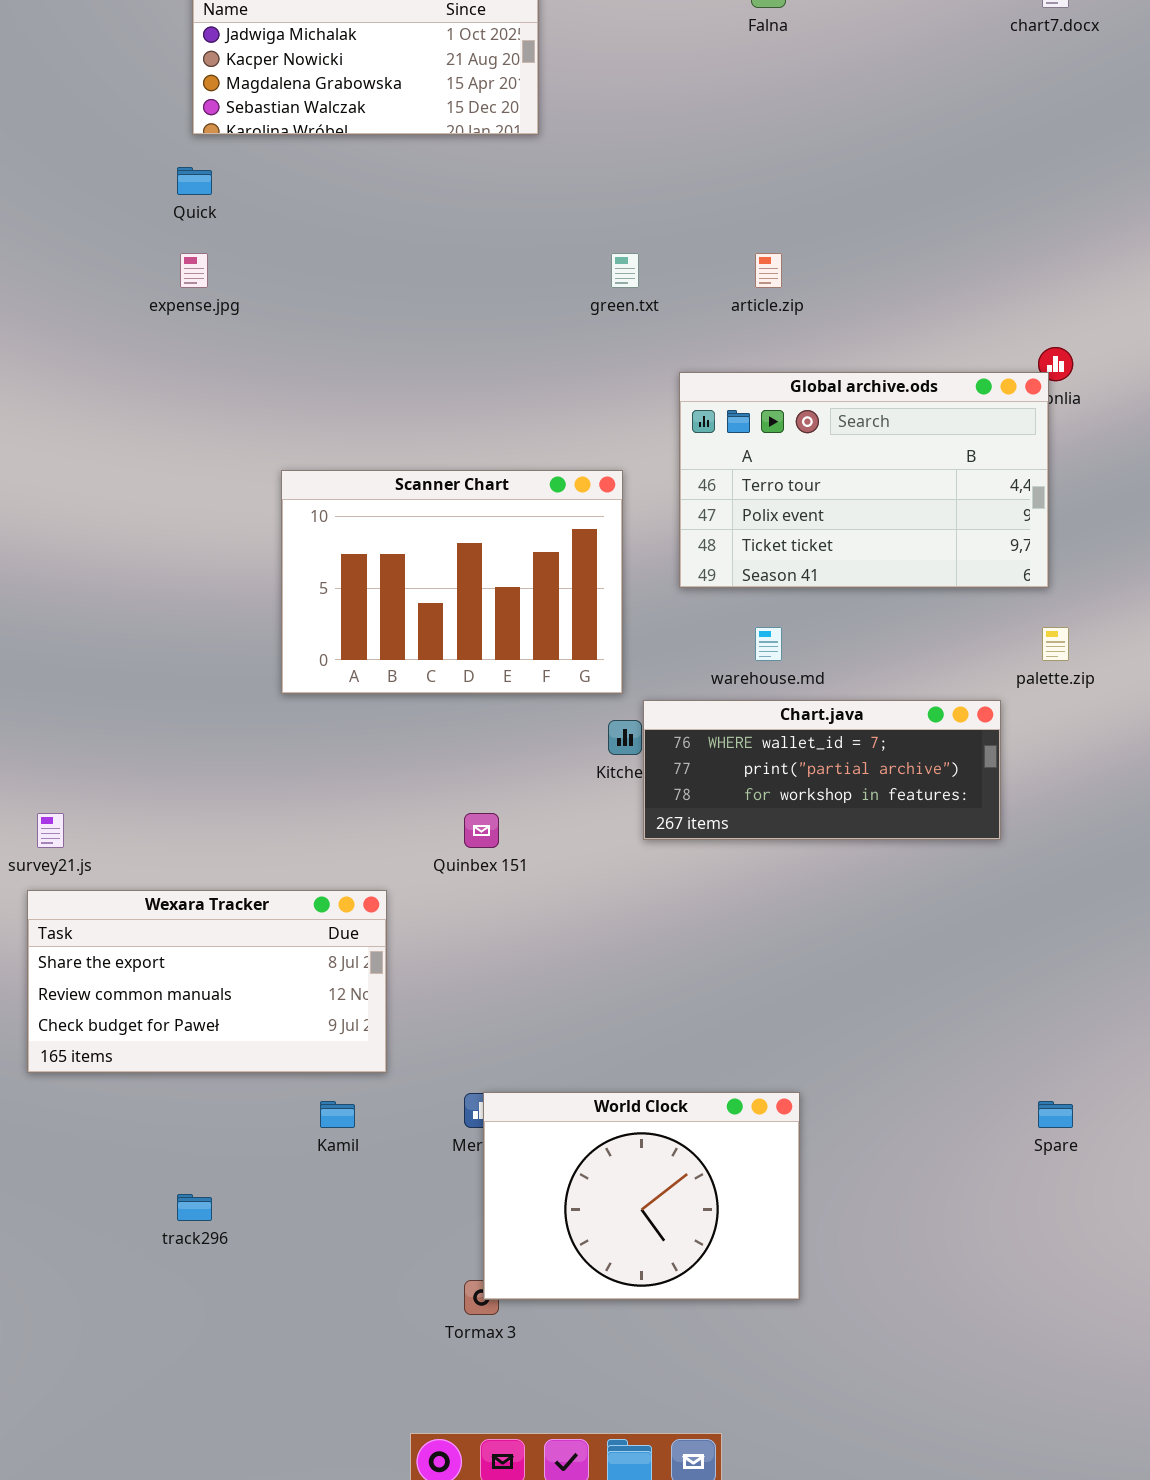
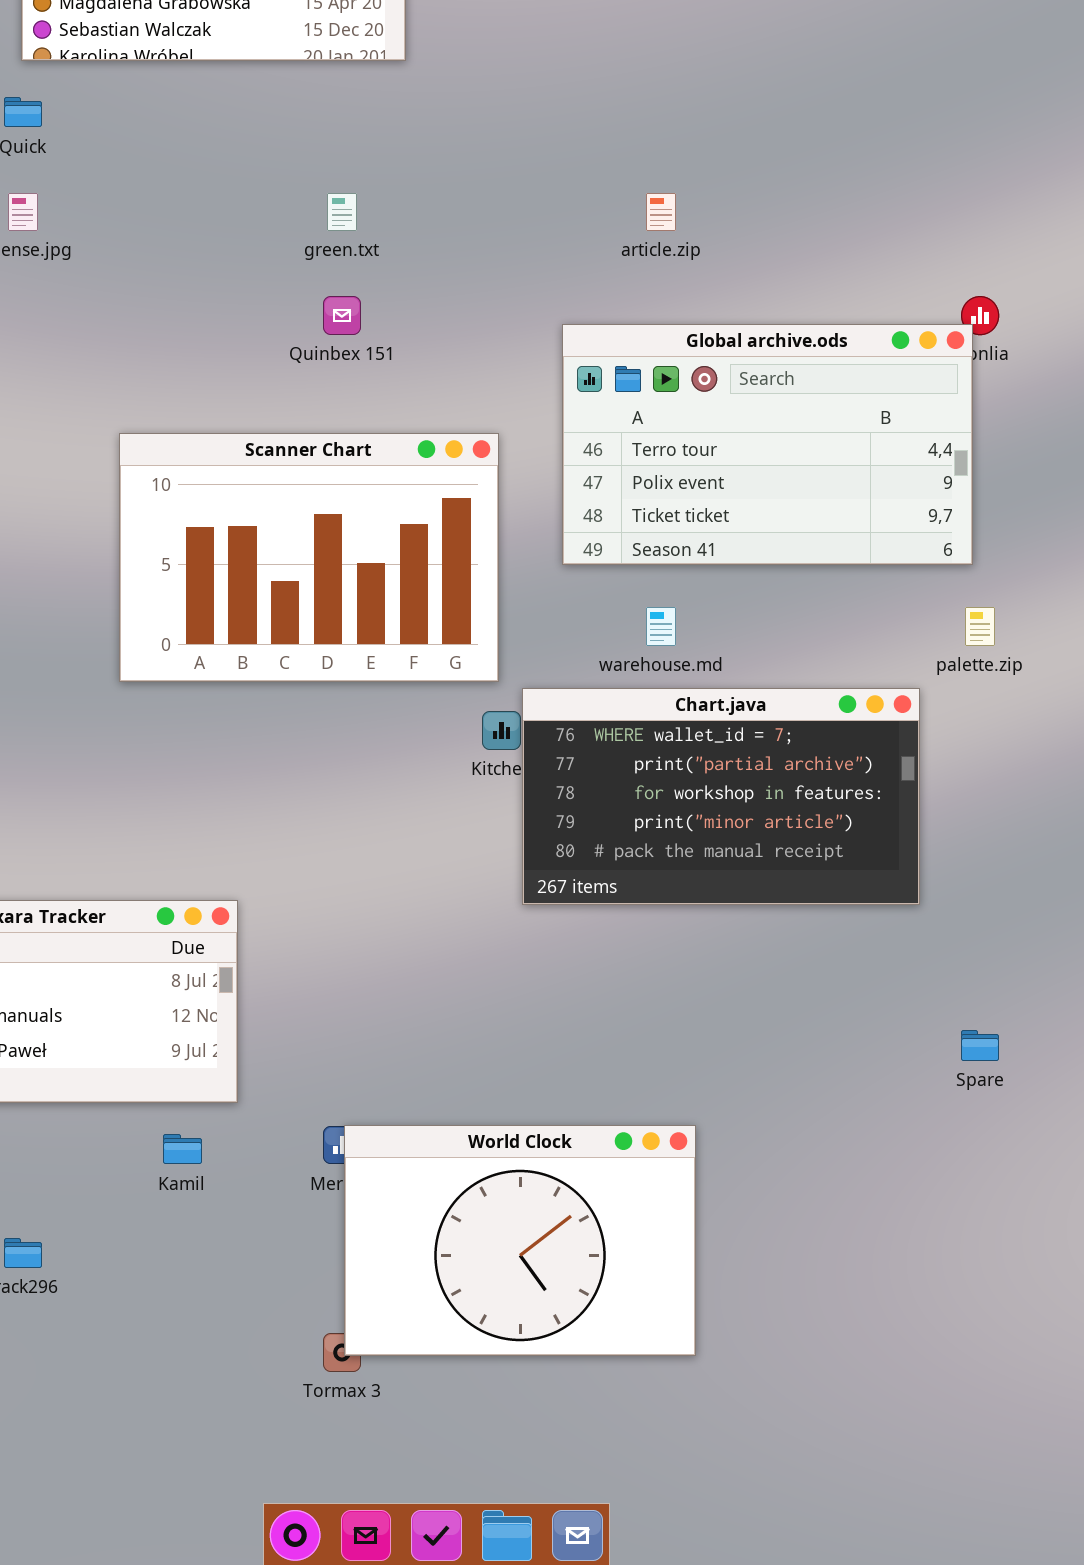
green.txt: [611,253,639,288] -> [327,193,357,231], moved
Chart.java: [643,700,1001,840] -> [522,688,920,905], resized
Quinbex 151: [464,813,499,848] -> [323,296,361,335], moved
Spare: [1038,1101,1073,1128] -> [961,1030,999,1061], moved

